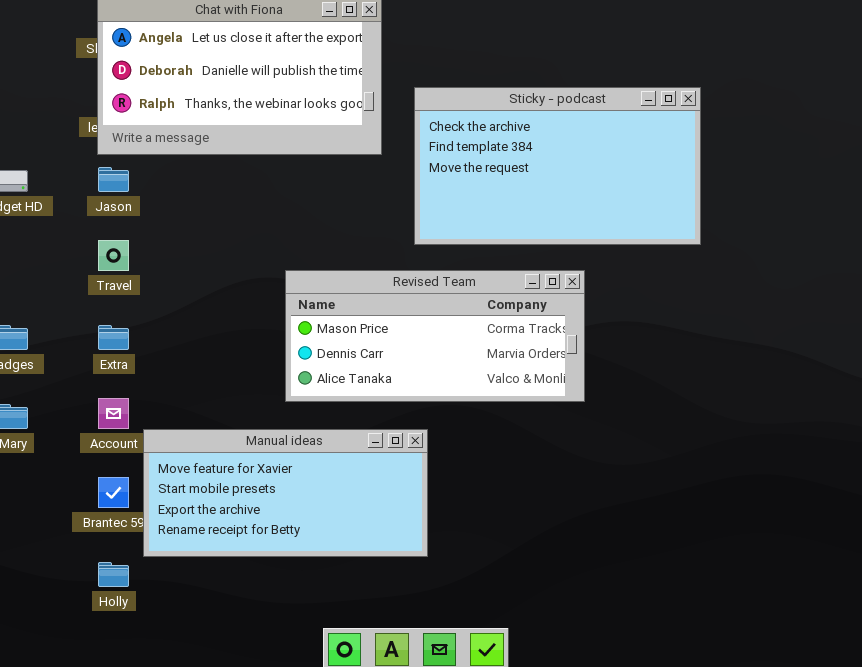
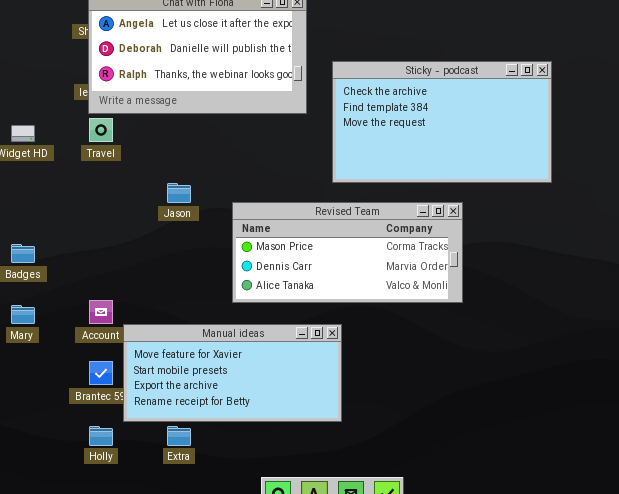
Jason: [98,167,129,192] -> [167,183,191,203], moved
Travel: [98,240,129,271] -> [89,118,113,142], moved
Extra: [98,325,129,350] -> [167,426,191,446], moved

